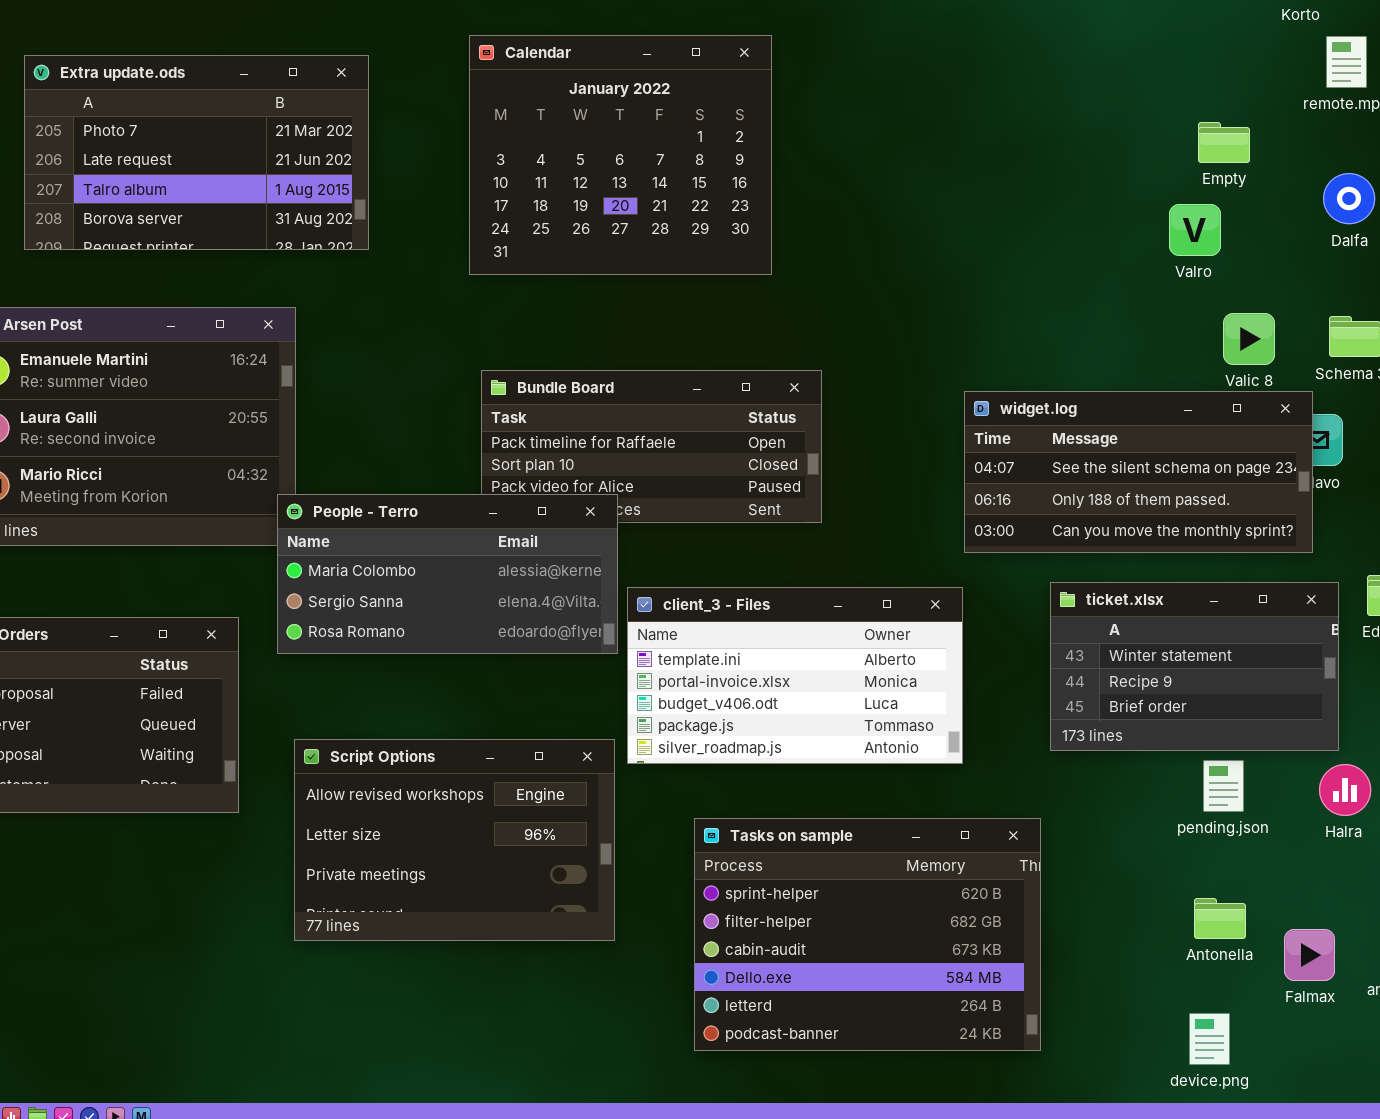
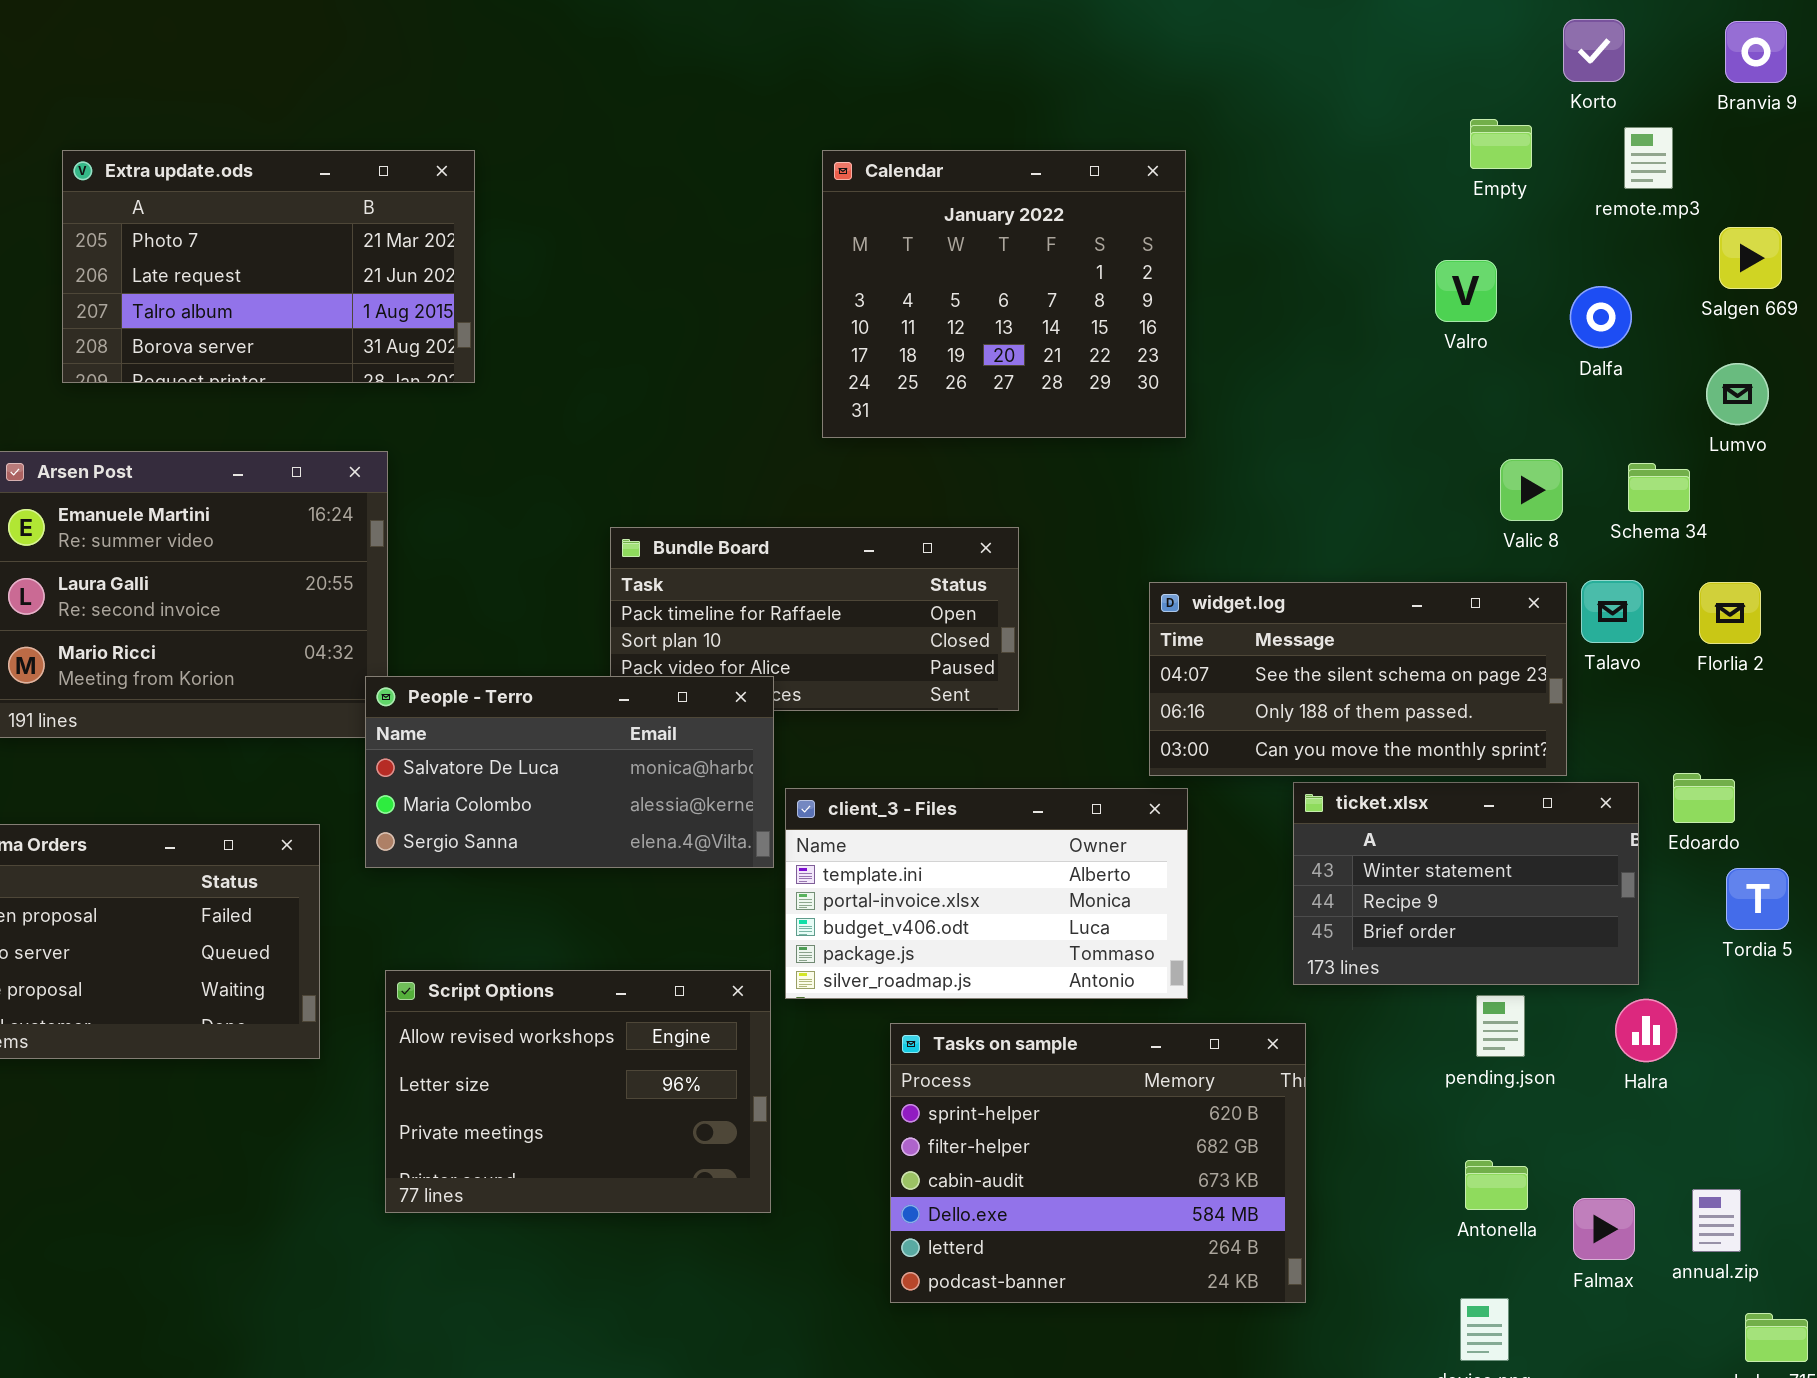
Calendar: [469,35,772,275] -> [822,150,1186,438], moved
Empty: [1198,122,1250,163] -> [1470,119,1532,169], moved
Dalfa: [1323,173,1375,224] -> [1570,286,1632,348], moved
Valro: [1169,204,1221,256] -> [1435,260,1497,322], moved
widget.log: [964,391,1313,553] -> [1149,582,1567,776], moved
People - Terro: [277,494,618,654] -> [365,676,774,868], scrolled up 1 row
Tasks on sample: [694,818,1041,1051] -> [890,1023,1306,1303], moved

